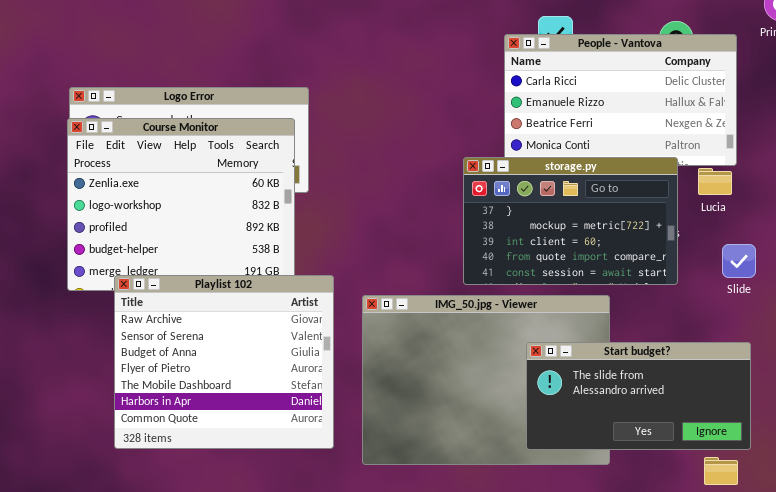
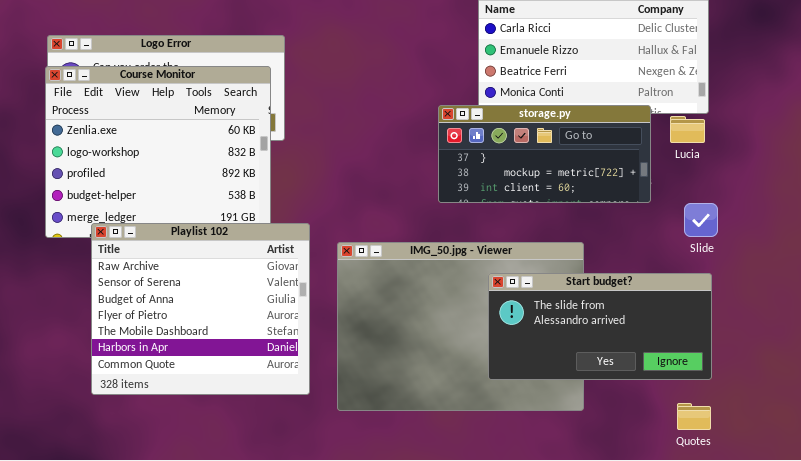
storage.py: [463,157,678,285] -> [438,105,651,203], resized
Slide: [722,244,756,278] -> [684,203,718,237], moved
Start budget?: [526,342,751,450] -> [488,273,712,380], moved

